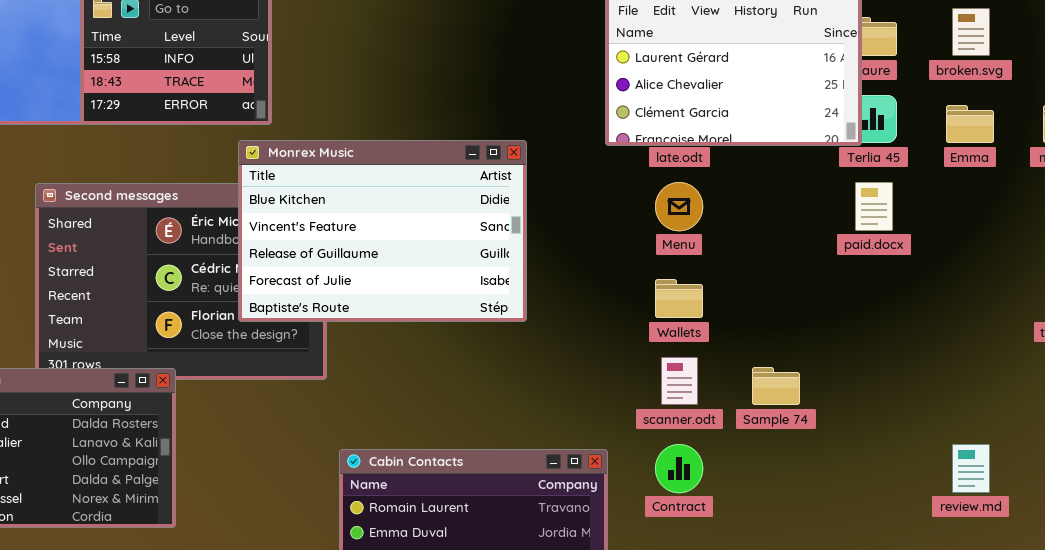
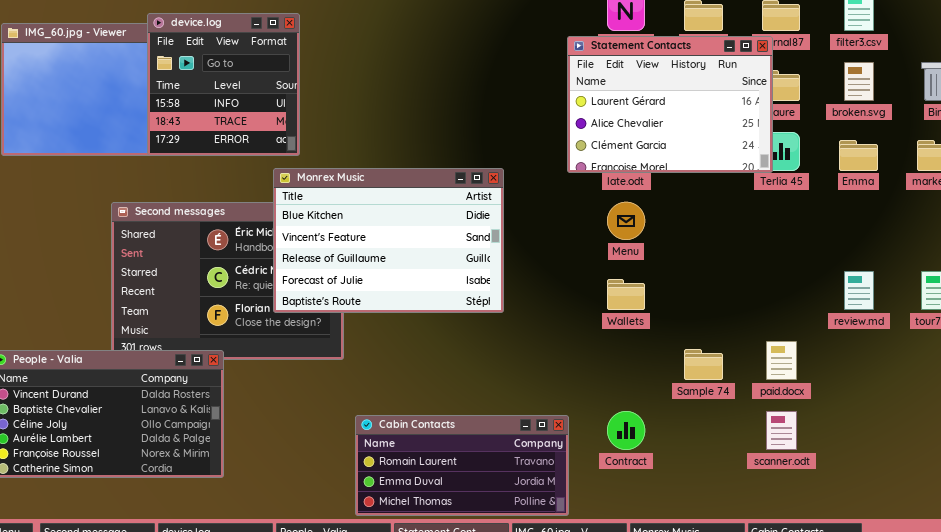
paid.docx: [855,182,893,231] -> [766,341,797,380], moved
scanner.odt: [661,357,698,405] -> [766,411,797,450], moved
review.md: [952,444,990,493] -> [844,271,874,310], moved

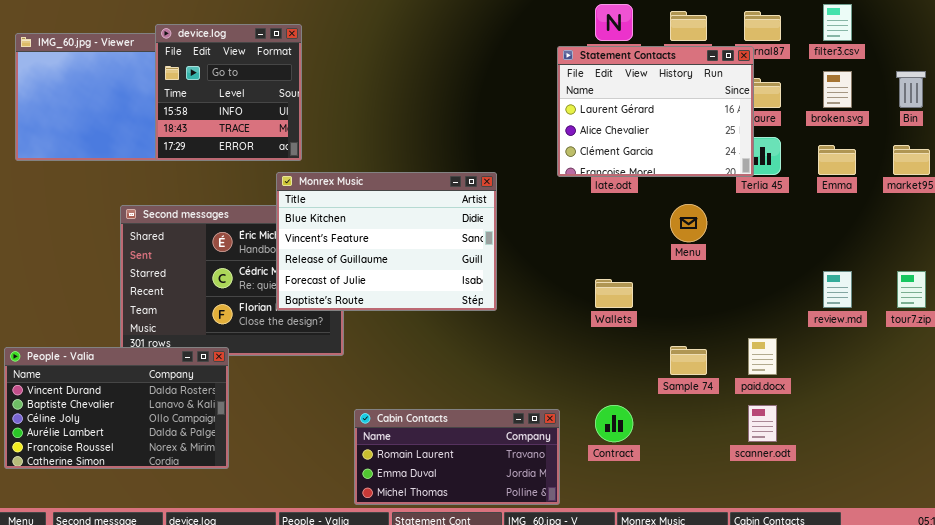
Menu: [607,202,645,240] -> [670,204,707,242], moved

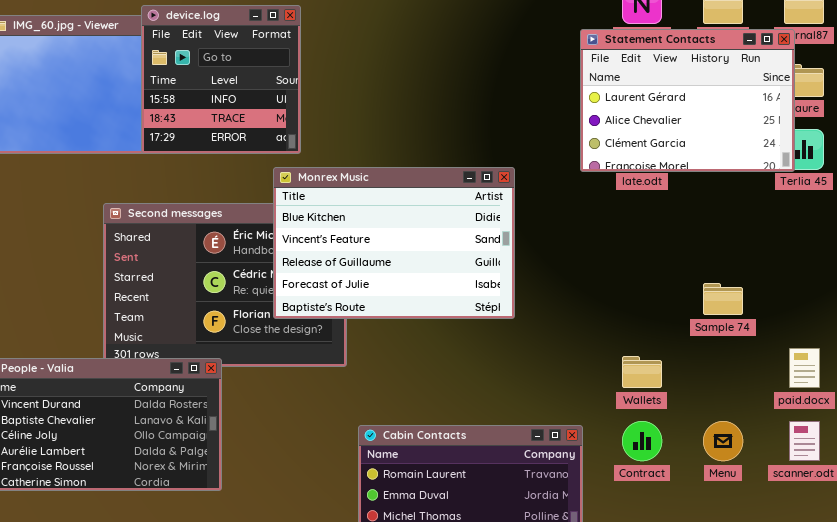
Menu: [670,204,707,242] -> [703,421,743,461], moved
Wallets: [595,279,633,308] -> [622,356,662,388], moved
Sample 74: [670,346,707,375] -> [703,283,743,315], moved

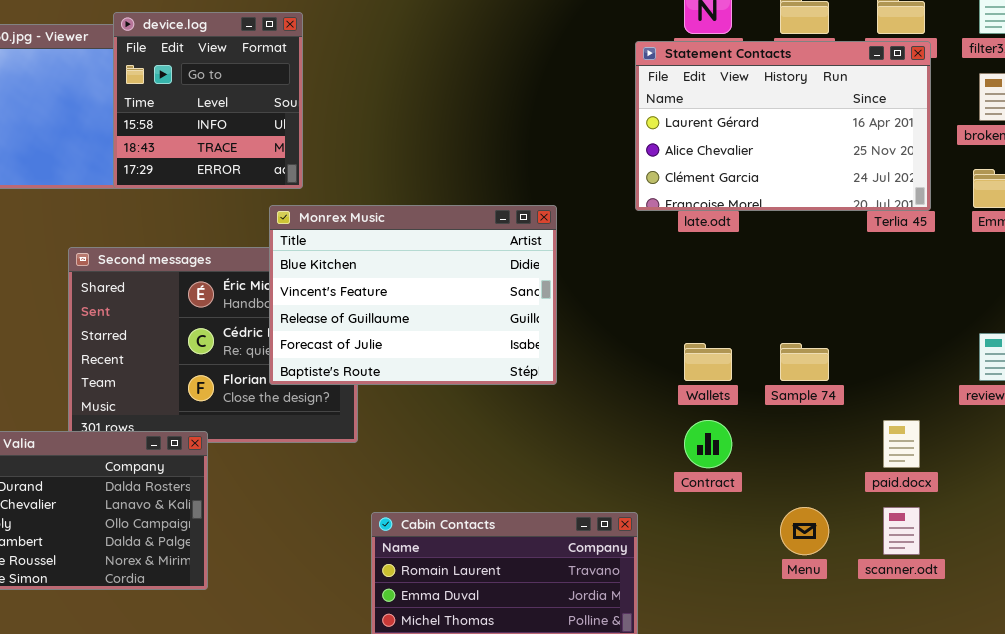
Statement Contacts: [580,29,795,172] -> [635,41,931,211], resized
Wallets: [622,356,662,388] -> [684,343,732,381], moved
Contract: [622,421,662,461] -> [684,420,732,468], moved

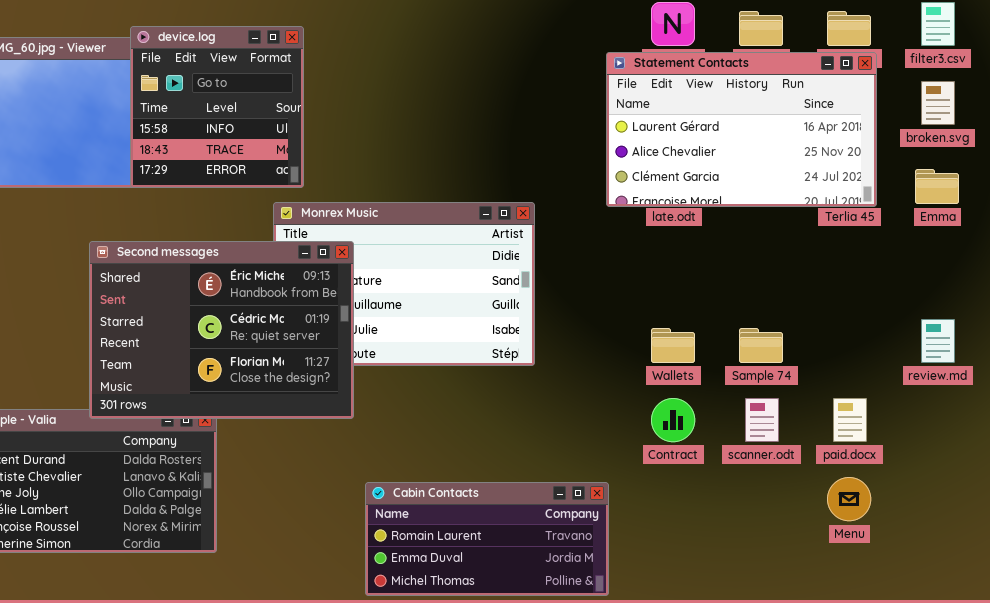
Second messages: [68,247,358,443] -> [89,241,354,419], raised
Menu: [780,507,829,555] -> [827,477,871,521], moved
scanner.odt: [883,507,920,555] -> [745,398,779,442], moved

